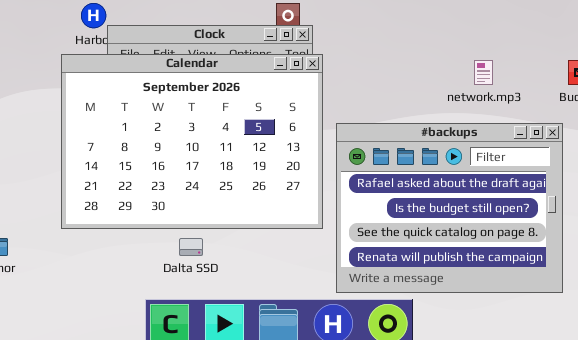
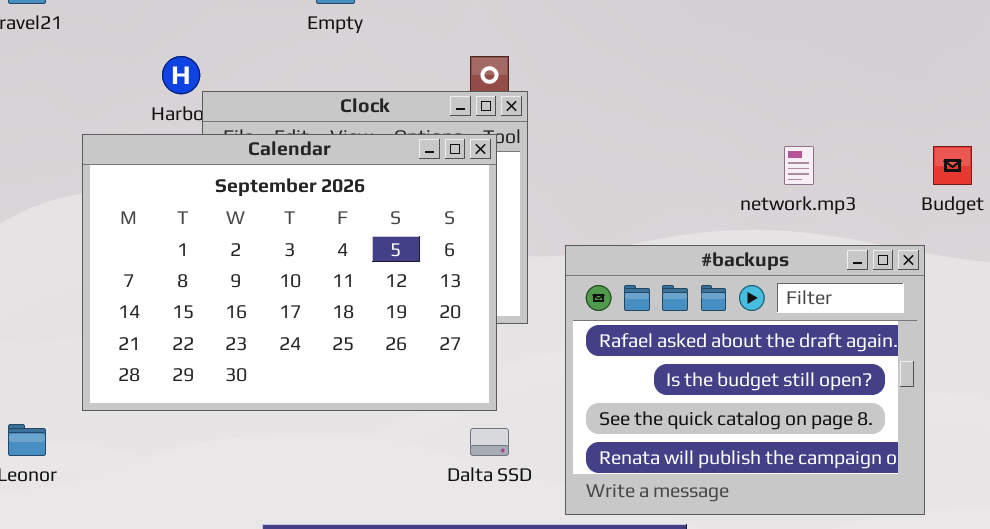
Calendar: [61,54,323,229] -> [82,134,497,411], moved
Dalta SSD: [179,238,203,256] -> [470,428,509,456], moved

